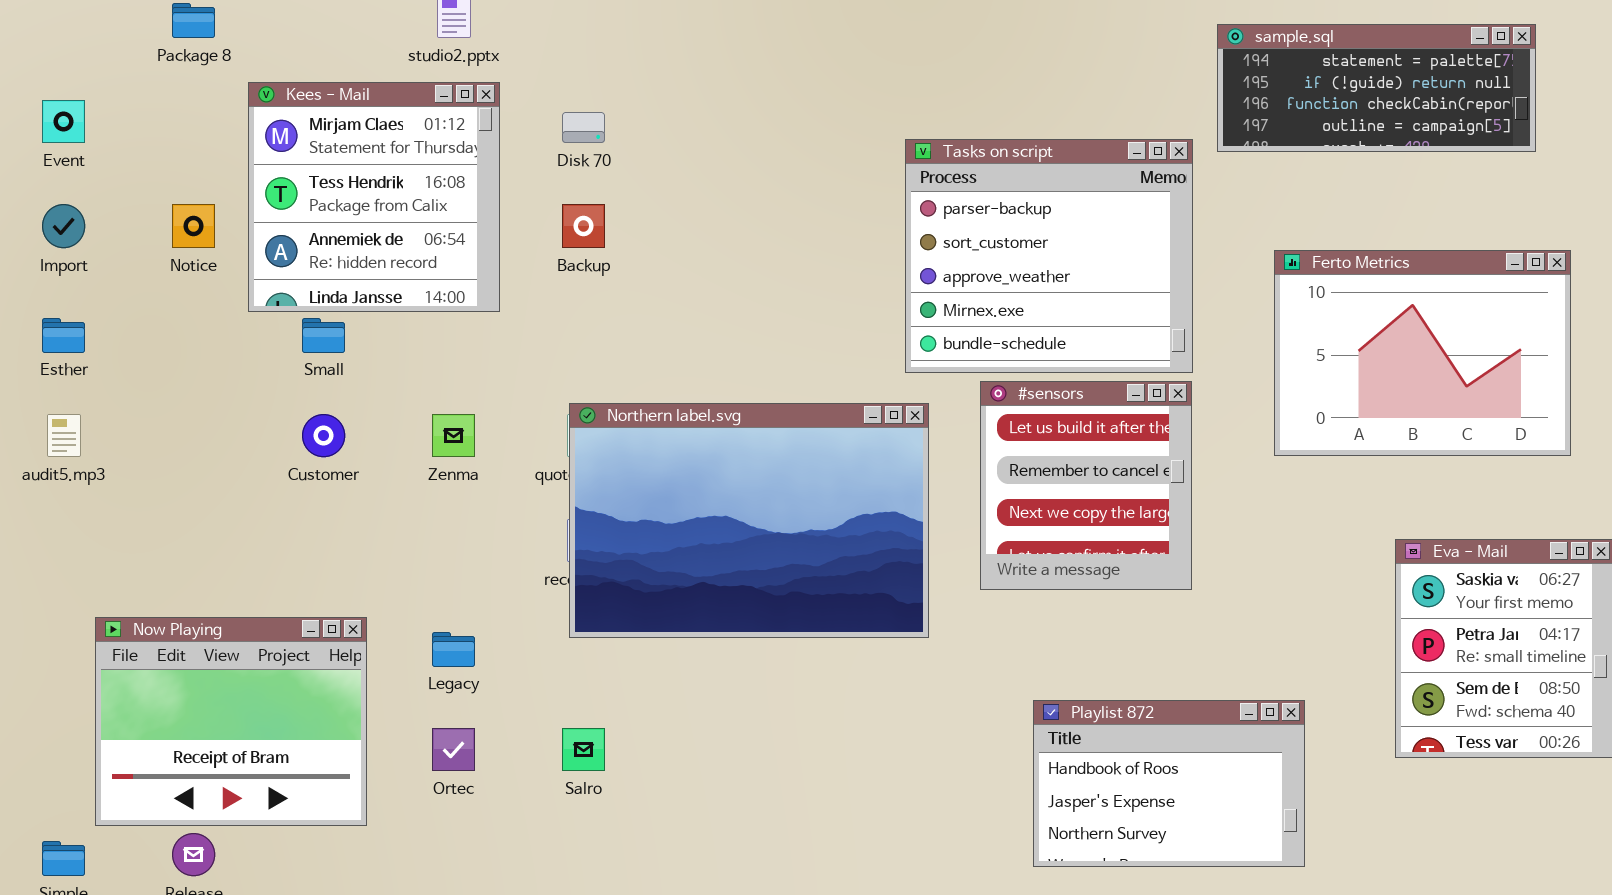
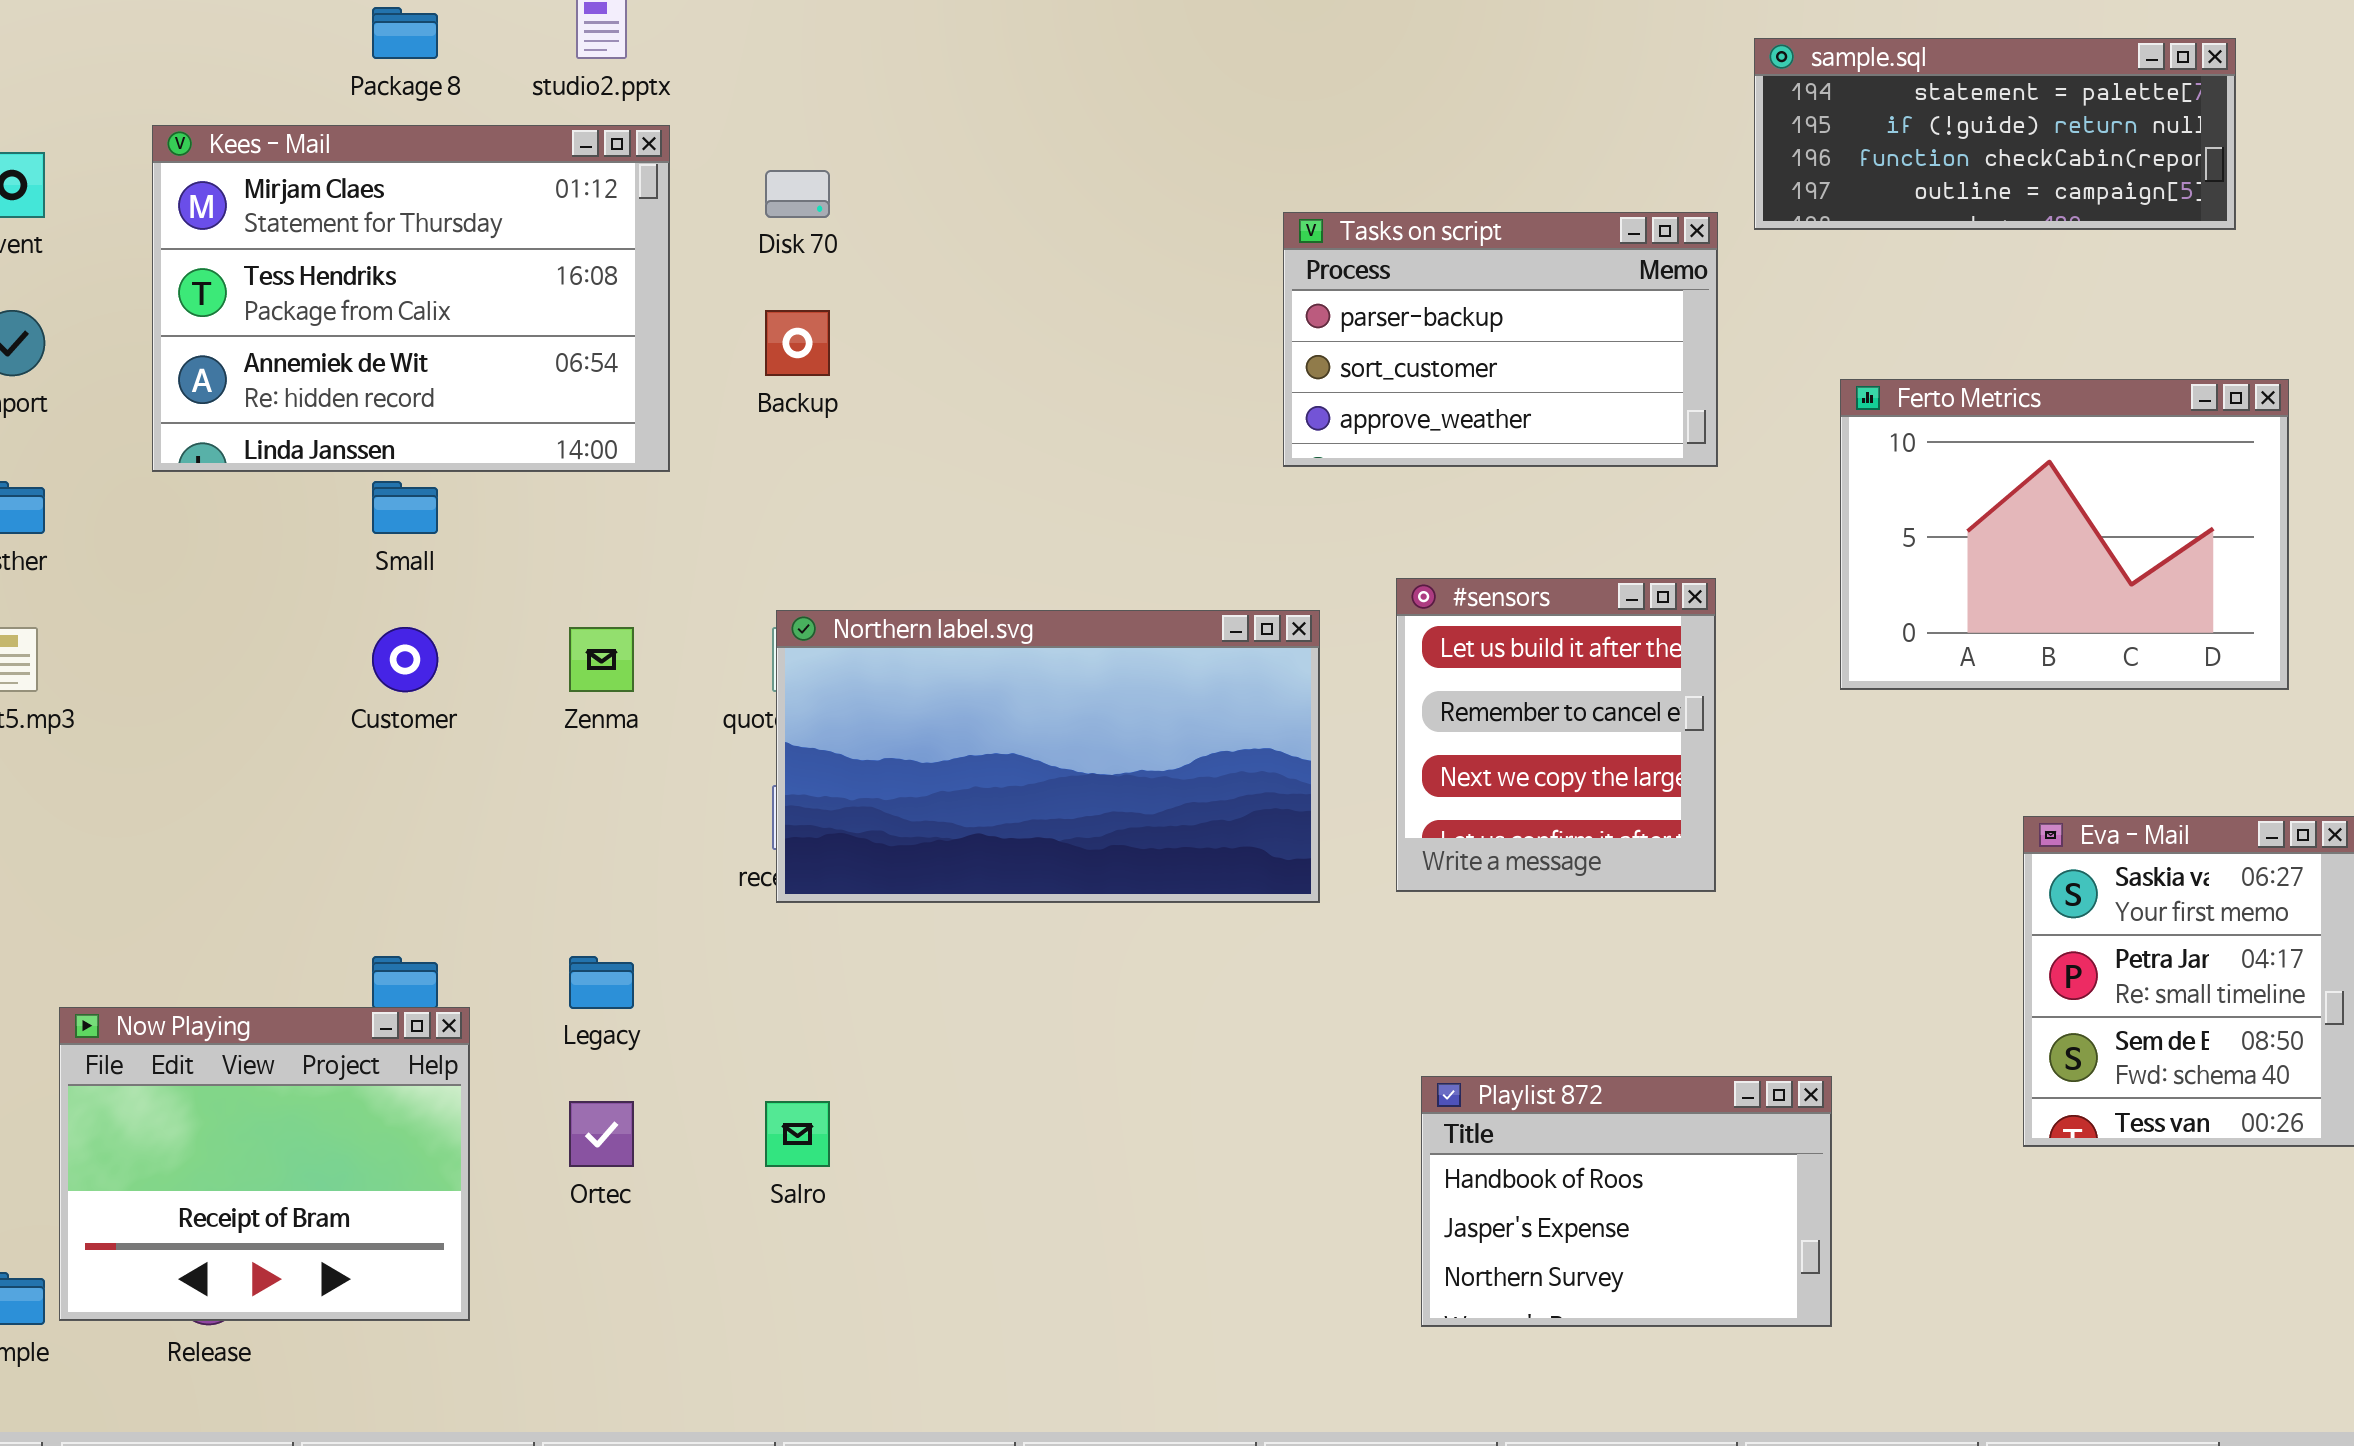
Package 8: [172,3,215,38] -> [372,7,438,59], moved
Kees - Mail: [248,82,500,312] -> [152,125,670,472], resized
Tasks on script: [905,139,1193,373] -> [1283,212,1718,467], resized
Northern label.svg: [569,403,929,638] -> [776,610,1320,903], resized
Now Playing: [95,617,367,826] -> [59,1007,470,1321], moved
Playlist 872: [1033,700,1305,867] -> [1421,1076,1832,1327], moved

